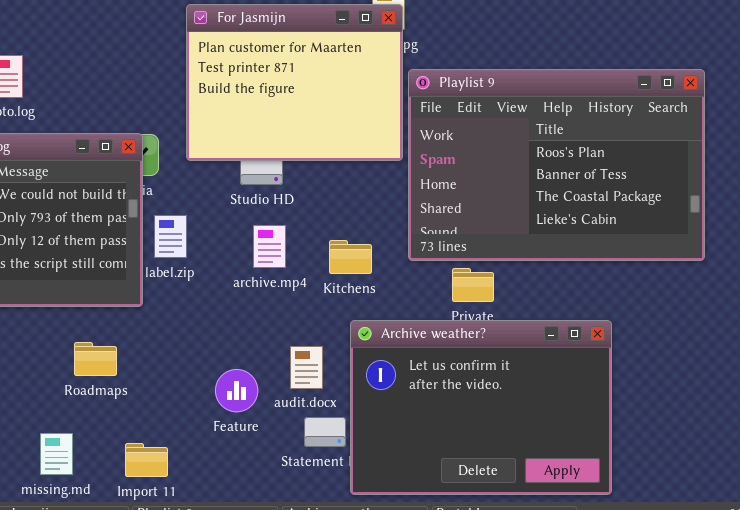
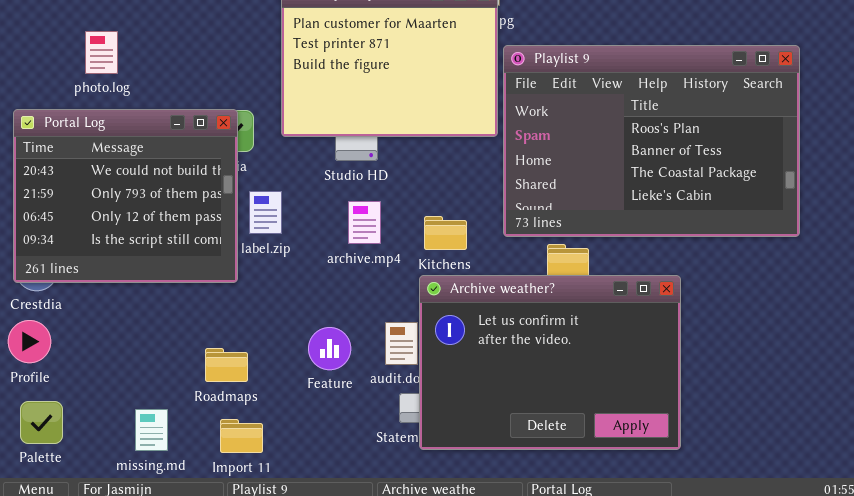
Archive weather?: [350,320,612,495] -> [419,275,681,450], moved
Roadmaps: [74,342,117,376] -> [205,348,248,382], moved
Feature: [215,369,258,412] -> [308,327,351,370], moved

